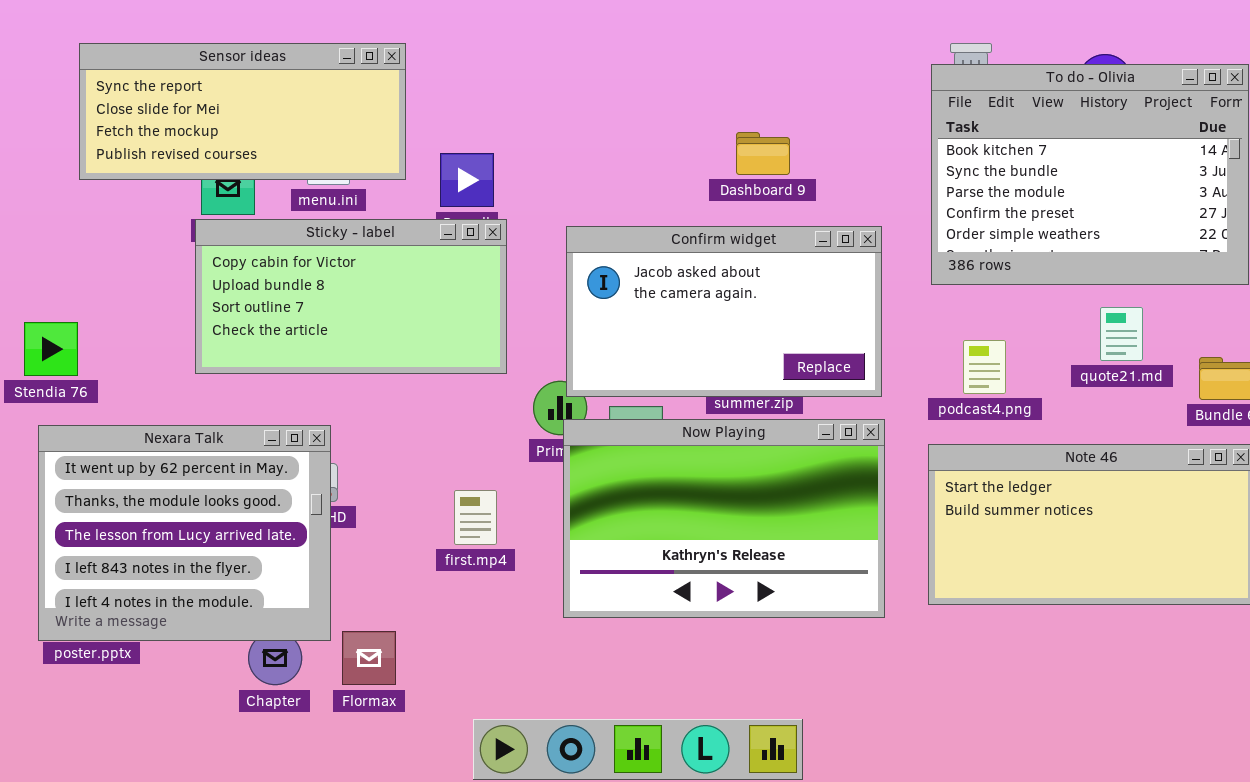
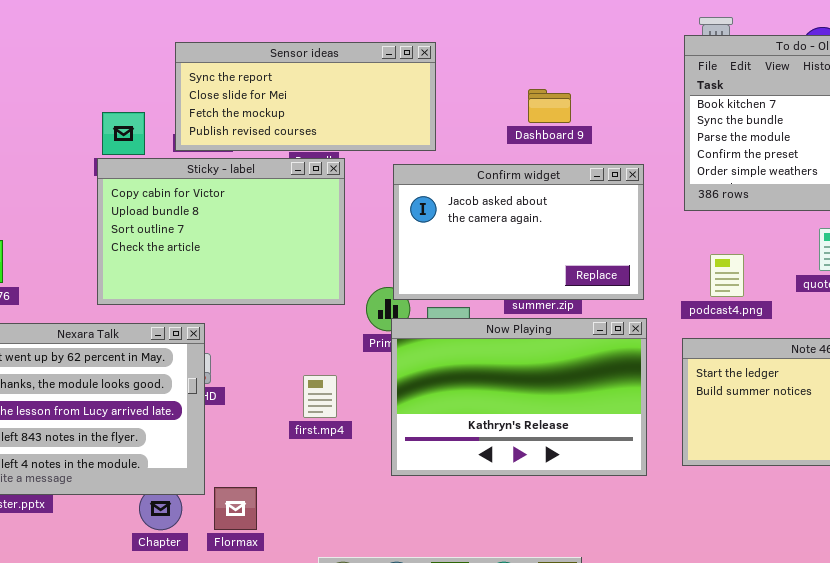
Sensor ideas: [79,43,406,180] -> [175,42,436,151], moved
Sticky - label: [195,219,507,374] -> [97,158,345,305], resized

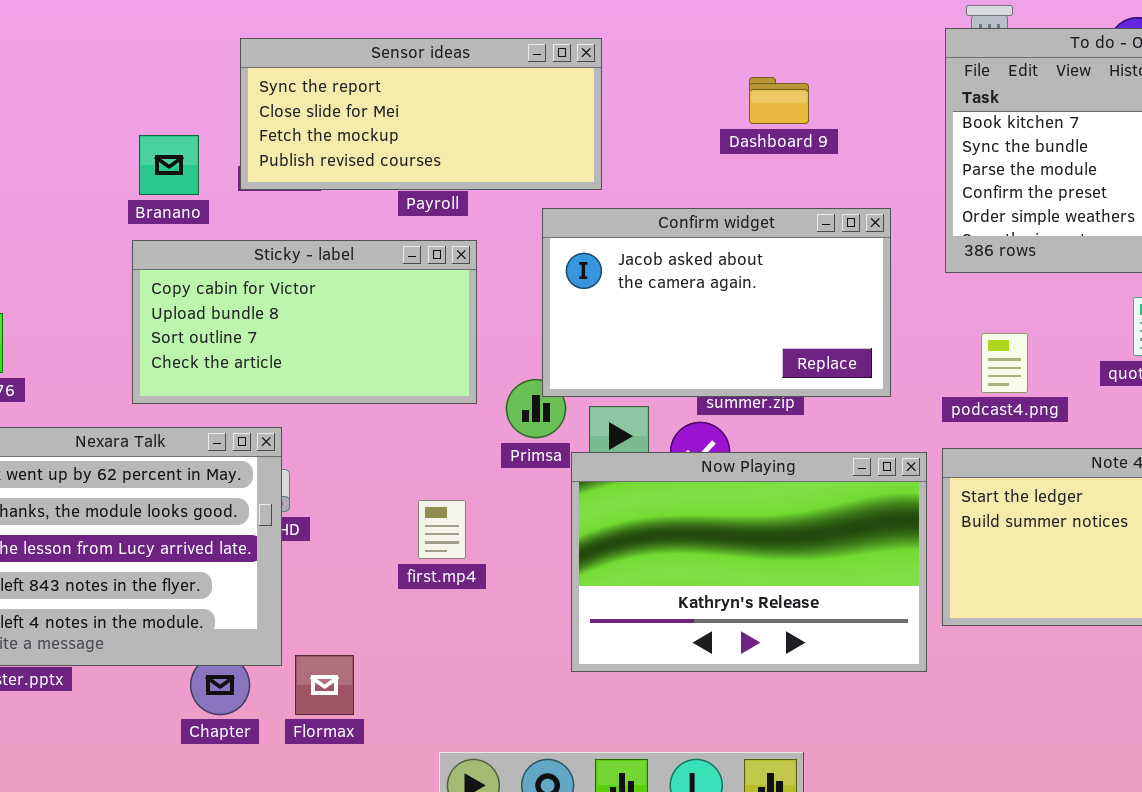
Dashboard 9: [528,89,571,123] -> [749,77,809,124], moved
Sticky - label: [97,158,345,305] -> [132,240,477,404], resized
Now Playing: [391,318,647,476] -> [571,452,927,672], moved

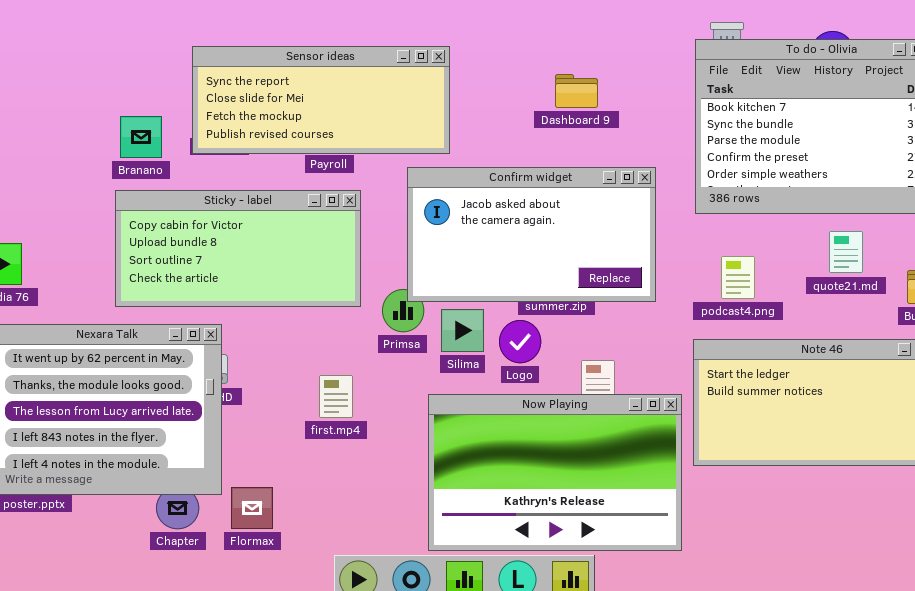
Now Playing: [571,452,927,672] -> [428,394,682,551], moved

